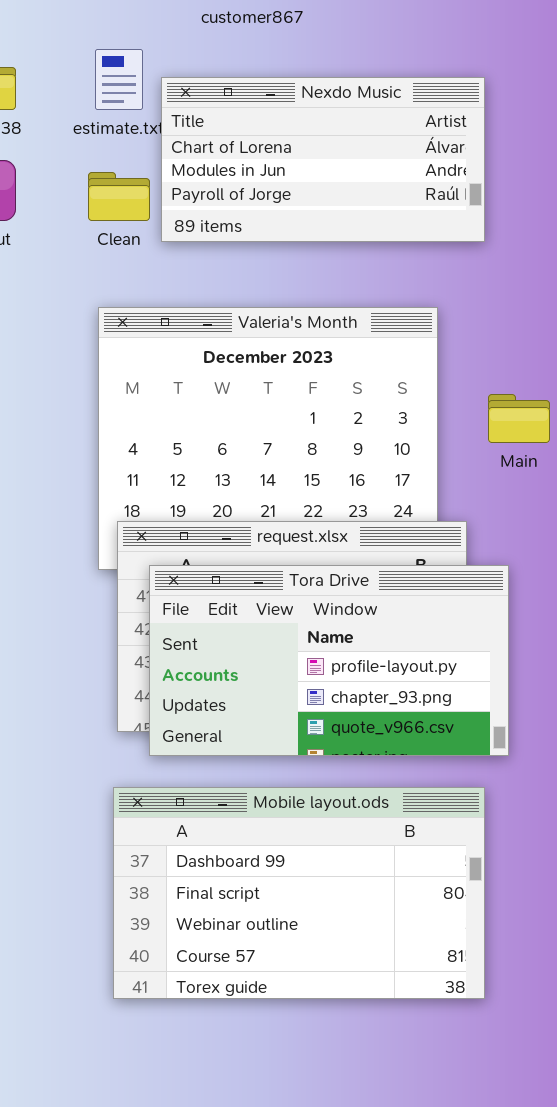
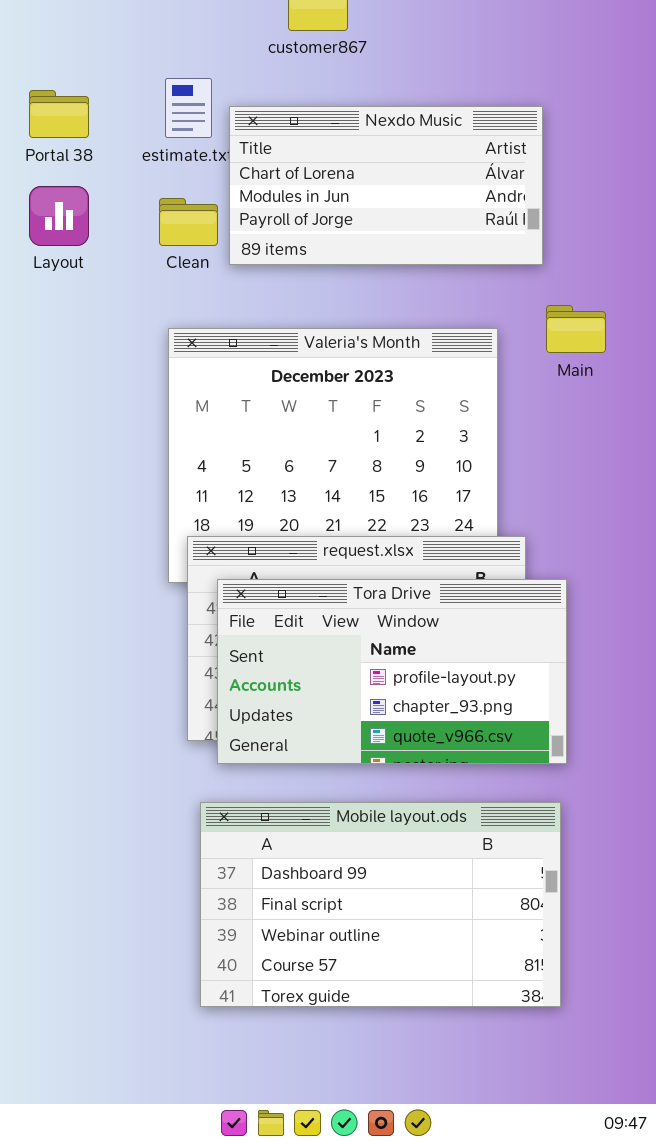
Main: [488,394,550,443] -> [546,305,606,353], moved
Mobile layout.ods: [113,787,485,999] -> [200,802,561,1007], moved

